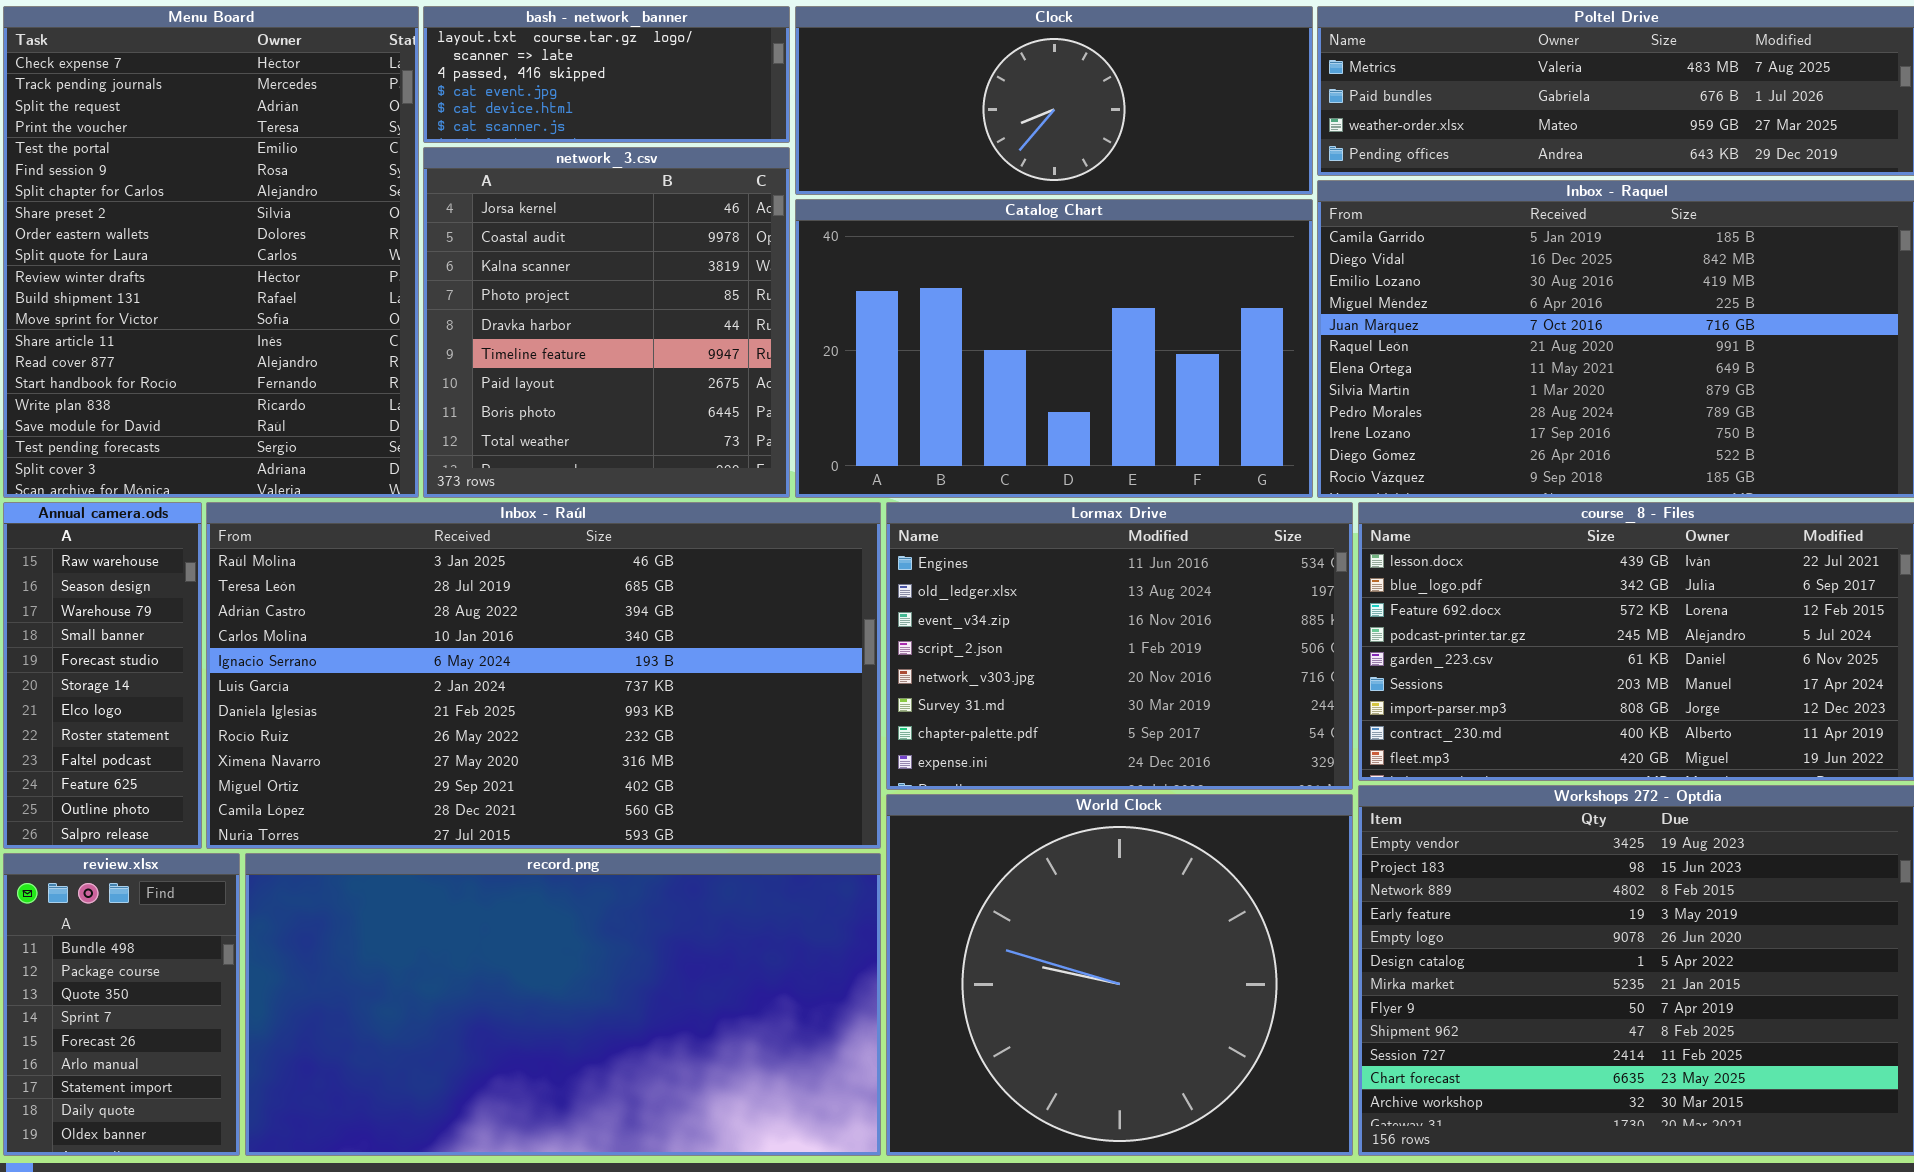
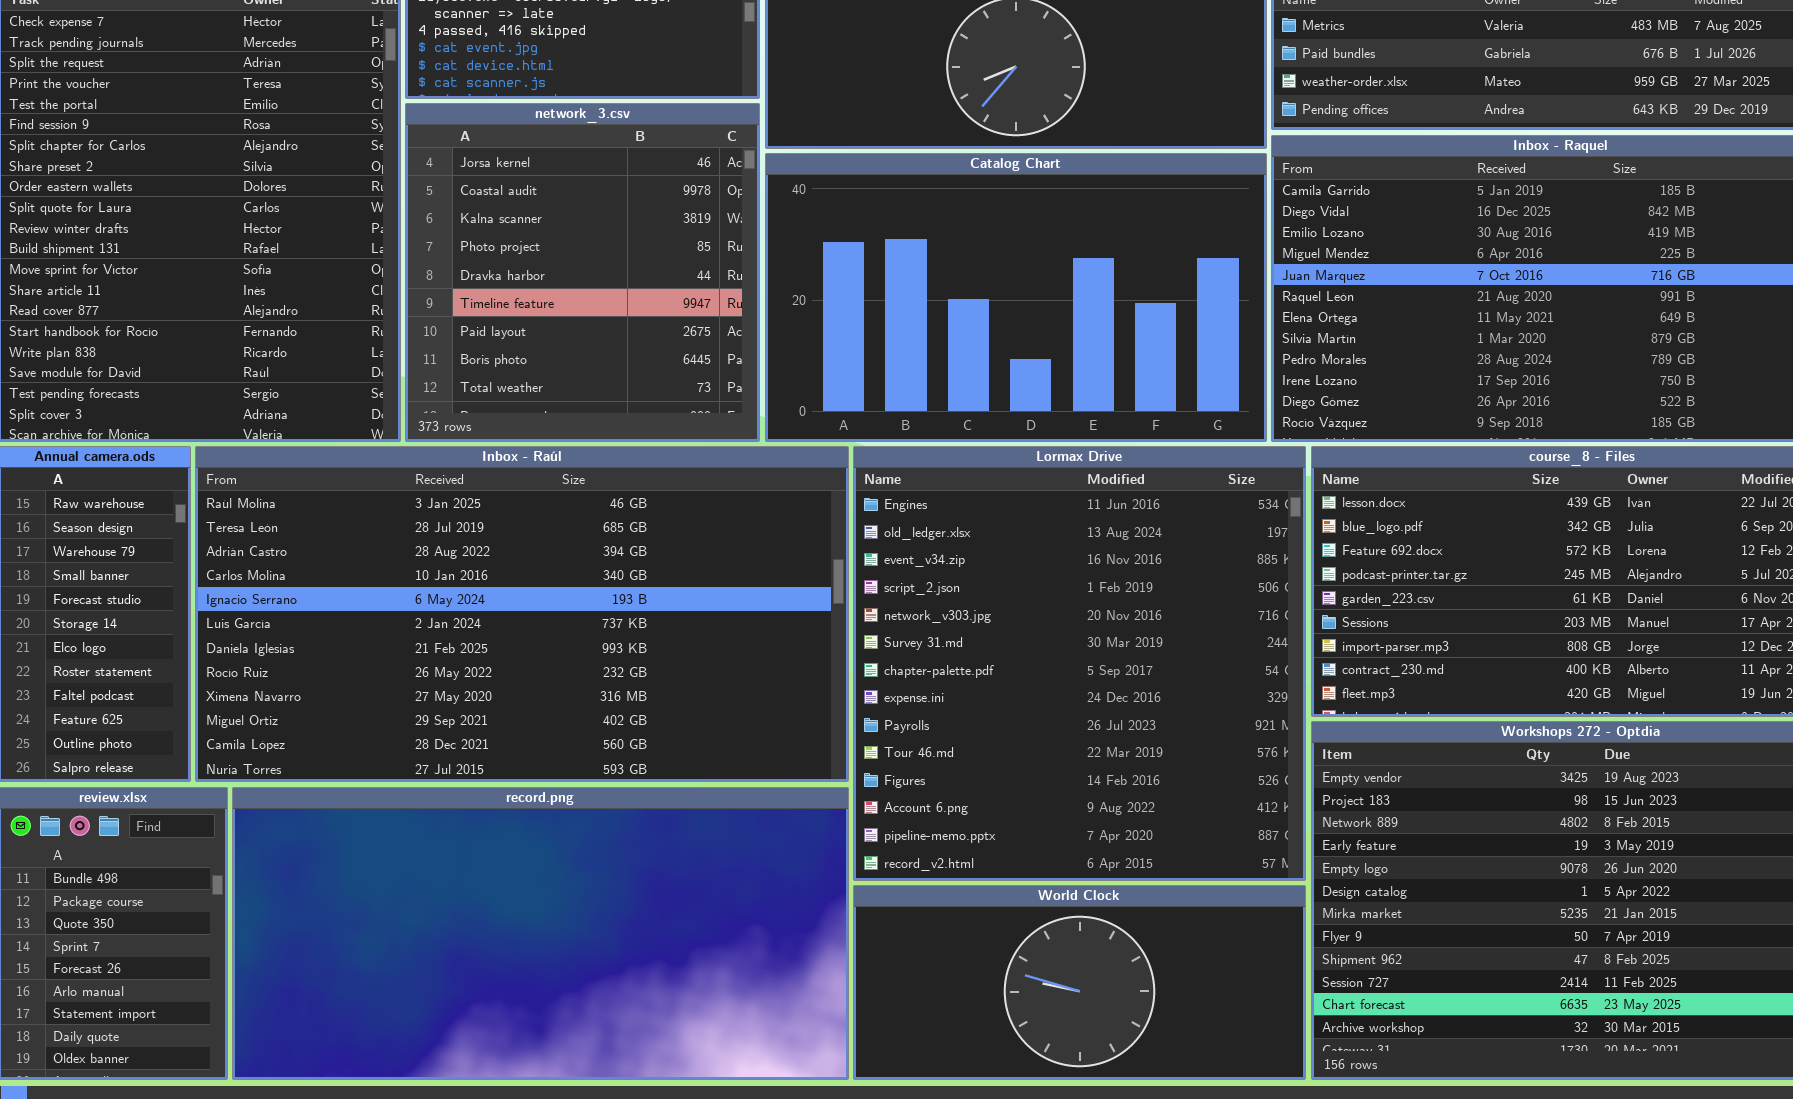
Lormax Drive: [886,502,1353,790] -> [853,446,1306,881], resized
World Clock: [886,794,1353,1156] -> [853,885,1306,1080], resized

